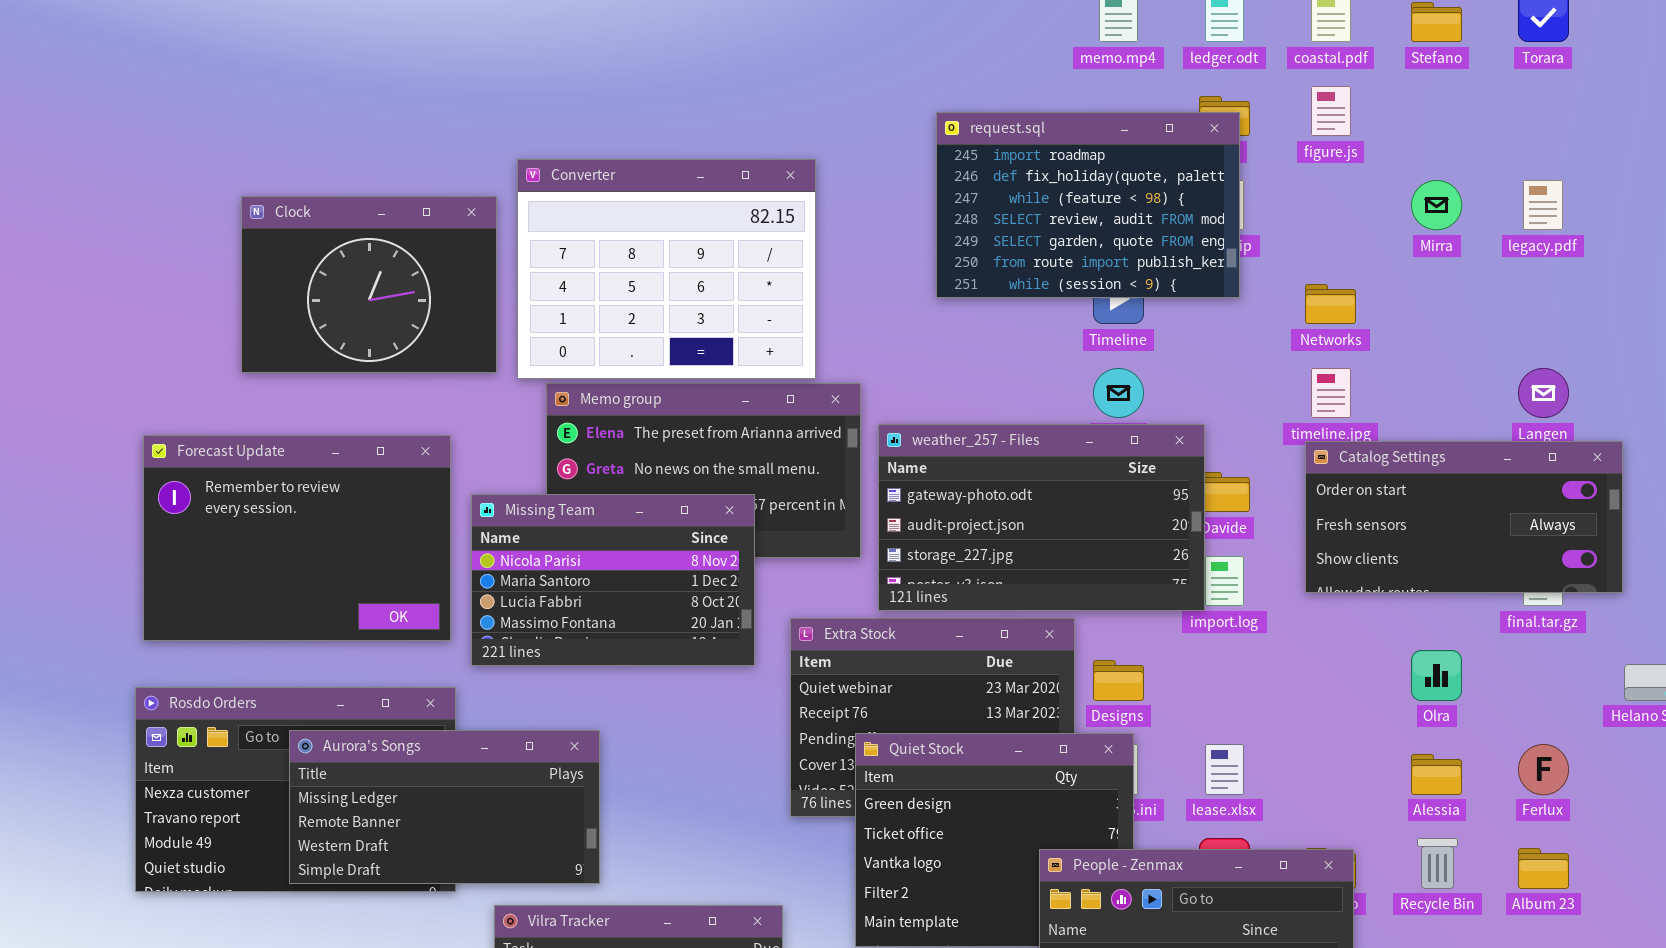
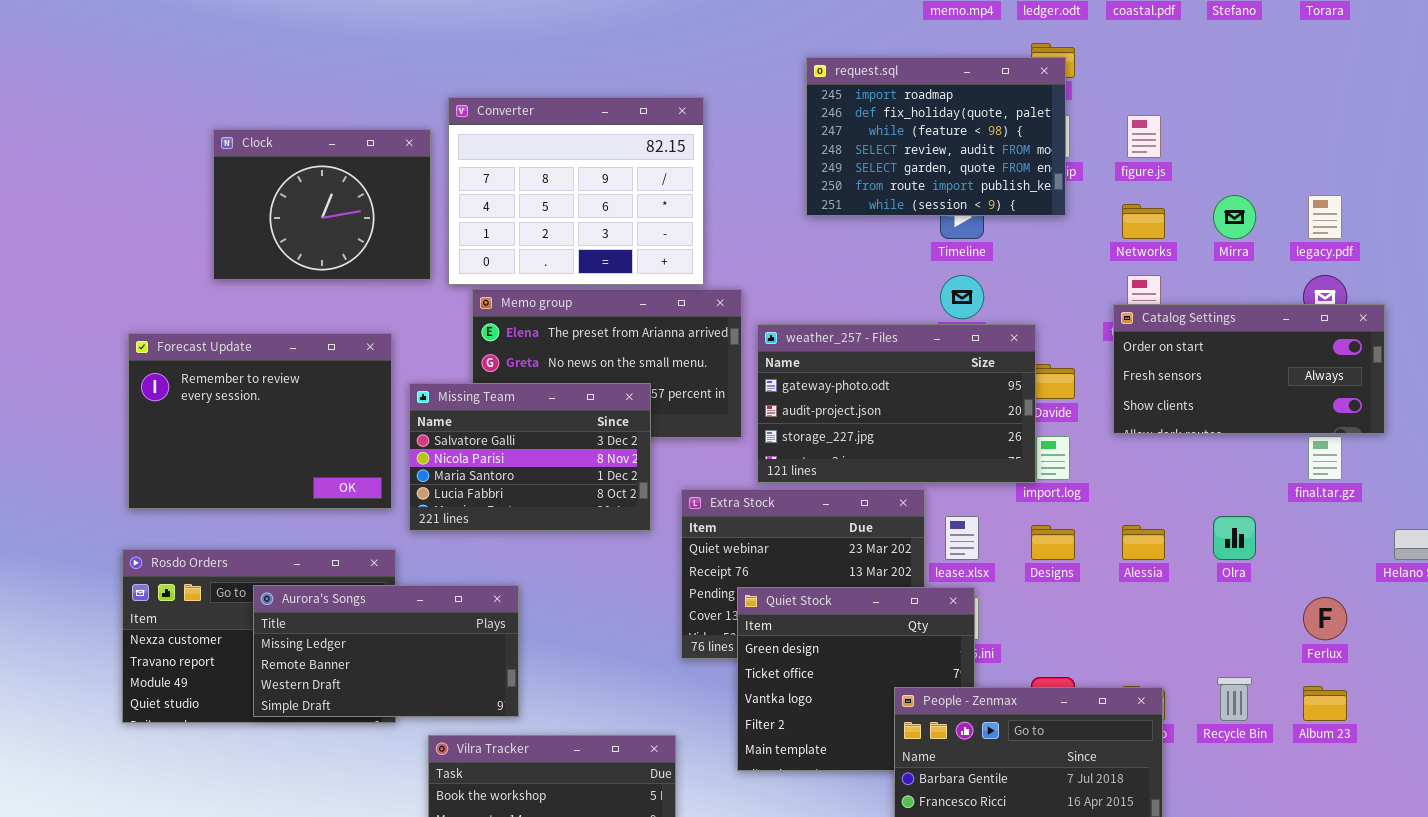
figure.js: [1311,86,1351,136] -> [1127,115,1161,158], moved
Mirra: [1411,180,1462,230] -> [1213,195,1256,239], moved
legacy.pdf: [1523,180,1563,230] -> [1308,195,1342,239], moved
Catalog Settings: [1305,441,1623,593] -> [1113,304,1385,434], moved
Missing Team: [471,494,755,666] -> [409,383,651,531], scrolled up 1 row
Designs: [1093,660,1144,701] -> [1031,525,1075,560], moved
lease.xlsx: [1205,744,1244,795] -> [945,516,979,560], moved
Alessia: [1411,754,1462,795] -> [1122,525,1165,560], moved

